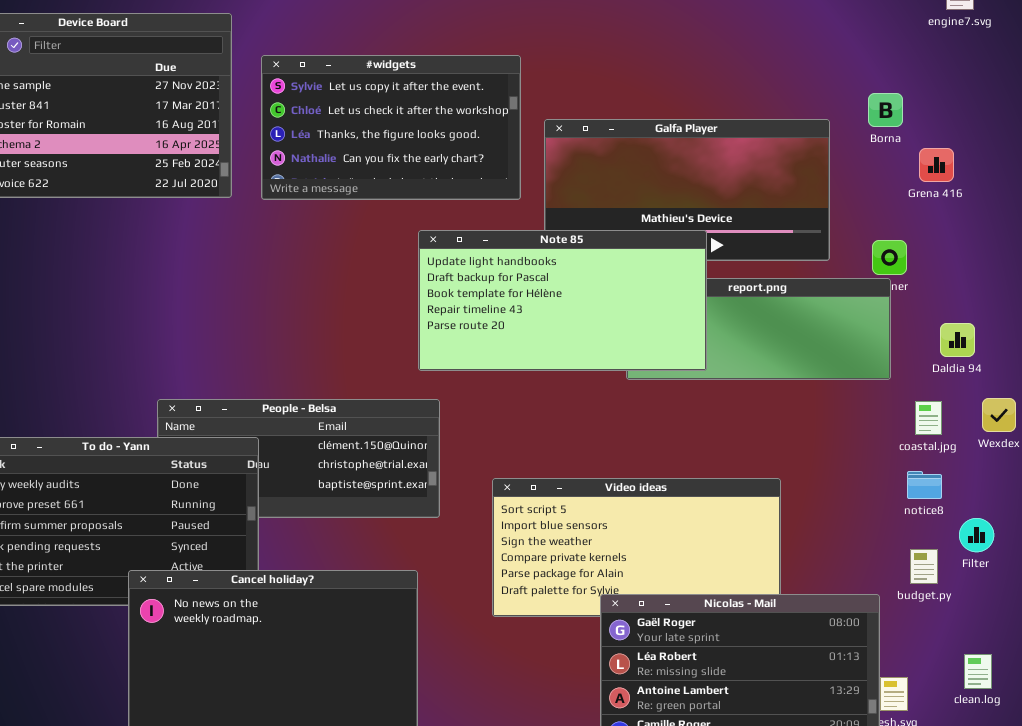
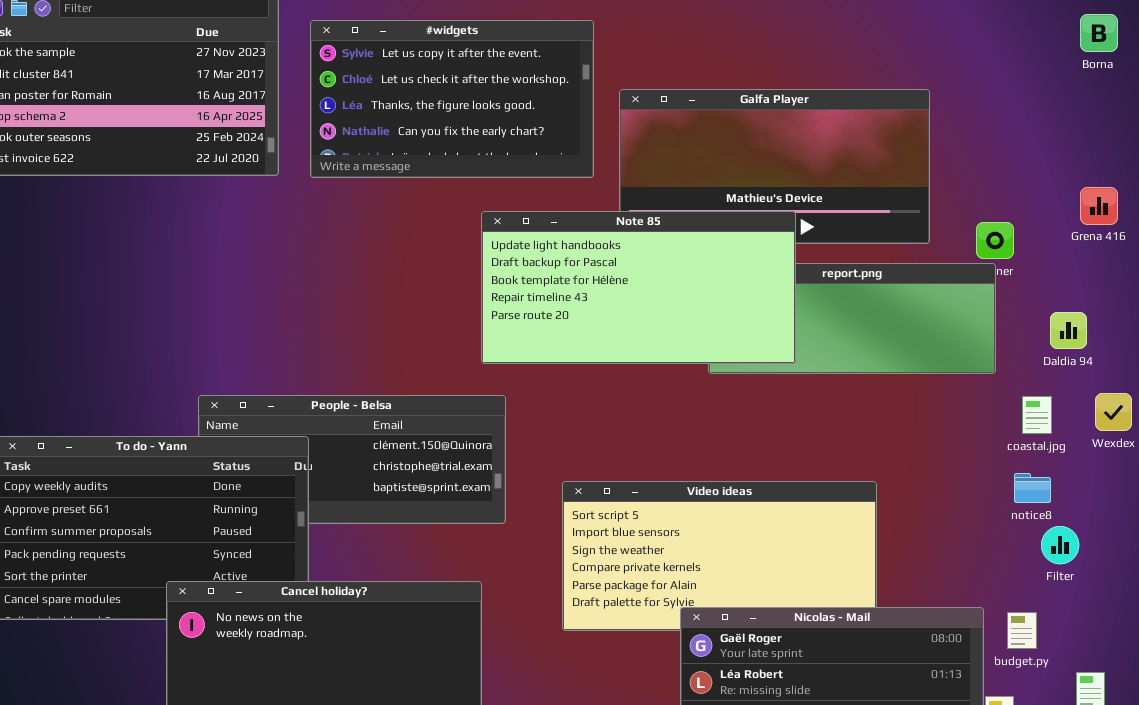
Borna: [868,93,903,127] -> [1080,14,1118,52], moved
Grena 416: [919,148,954,182] -> [1080,187,1118,225], moved
Filter: [959,518,994,552] -> [1041,526,1079,564], moved
budget.py: [910,549,938,584] -> [1007,612,1037,649], moved

